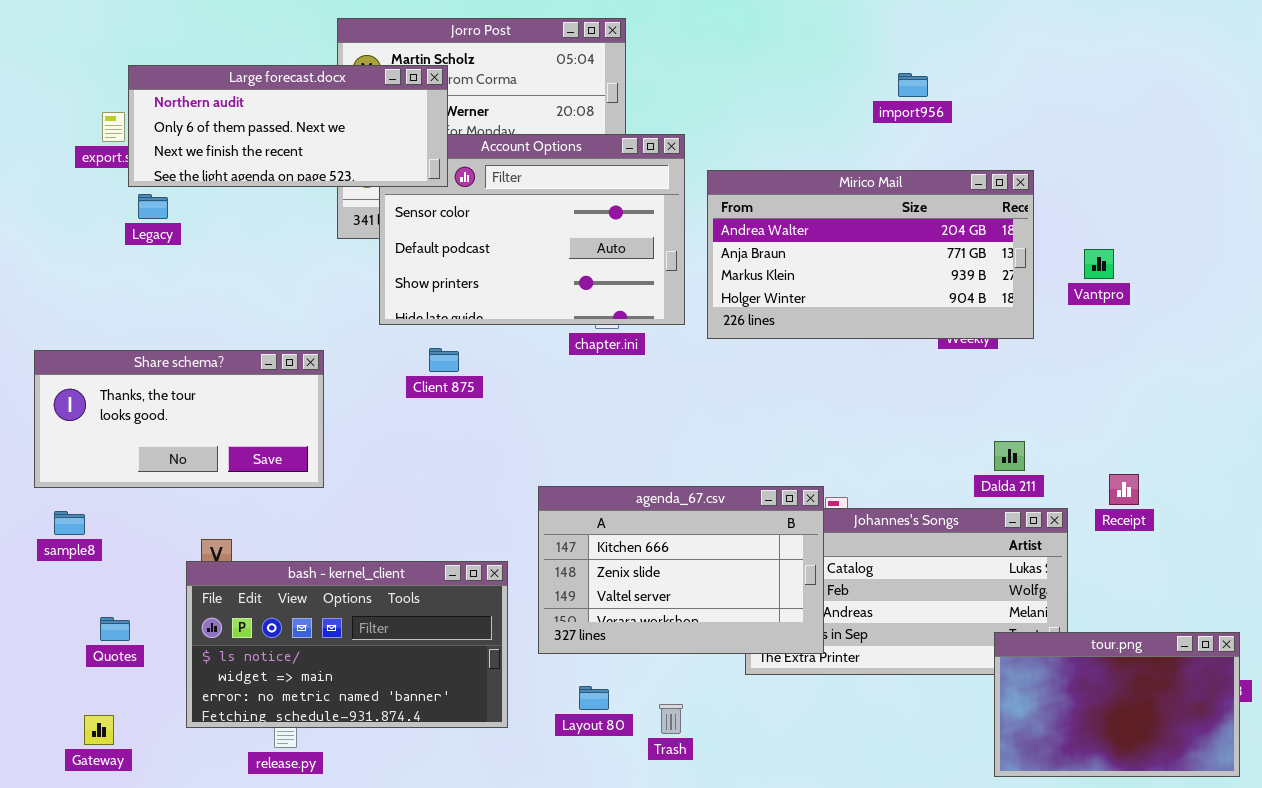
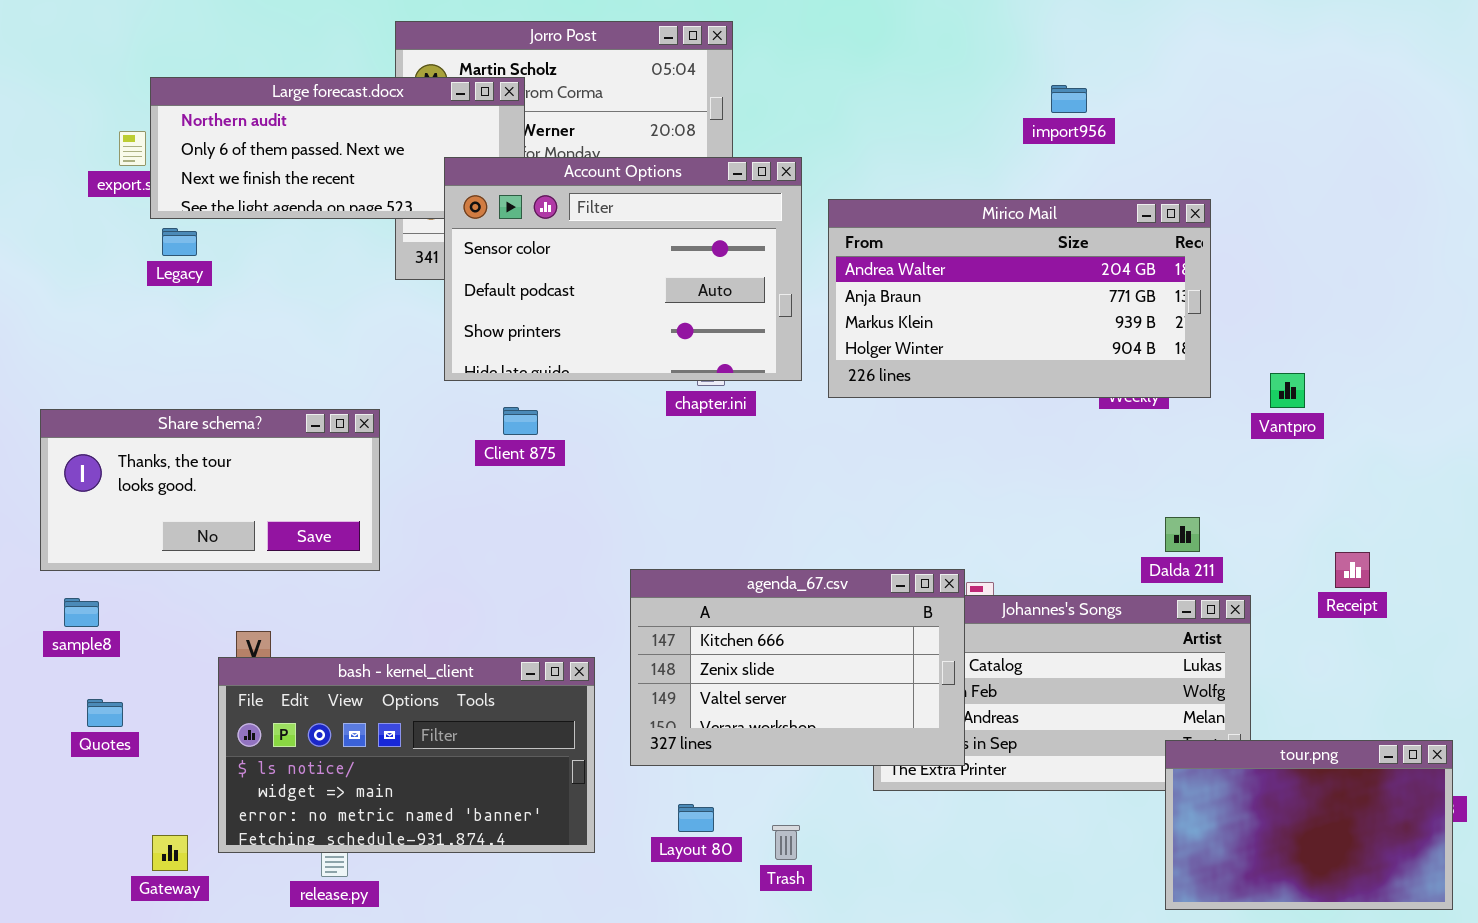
Account Options: [379,134,685,325] -> [444,157,802,381], raised
Vantpro: [1084,249,1114,279] -> [1270,373,1305,408], moved
Receipt: [1109,474,1139,505] -> [1335,552,1370,588], moved
Quotes: [100,617,130,641] -> [87,699,123,727], moved
Gateway: [84,715,114,745] -> [152,835,188,871], moved

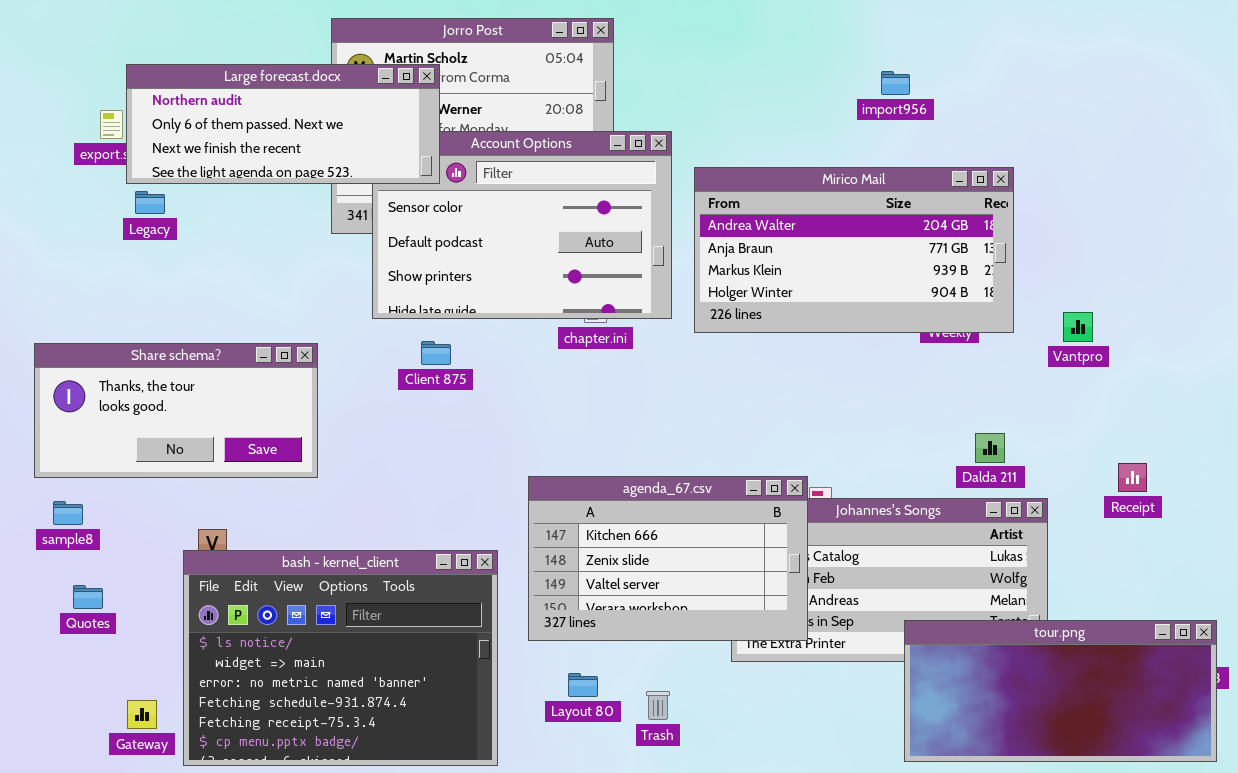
Large forecast.docx: [150,77,525,219] -> [126,64,440,184], raised
bash - kernel_client: [218,657,595,853] -> [183,550,498,766], resized
tour.png: [1165,740,1453,910] -> [904,620,1217,762], resized

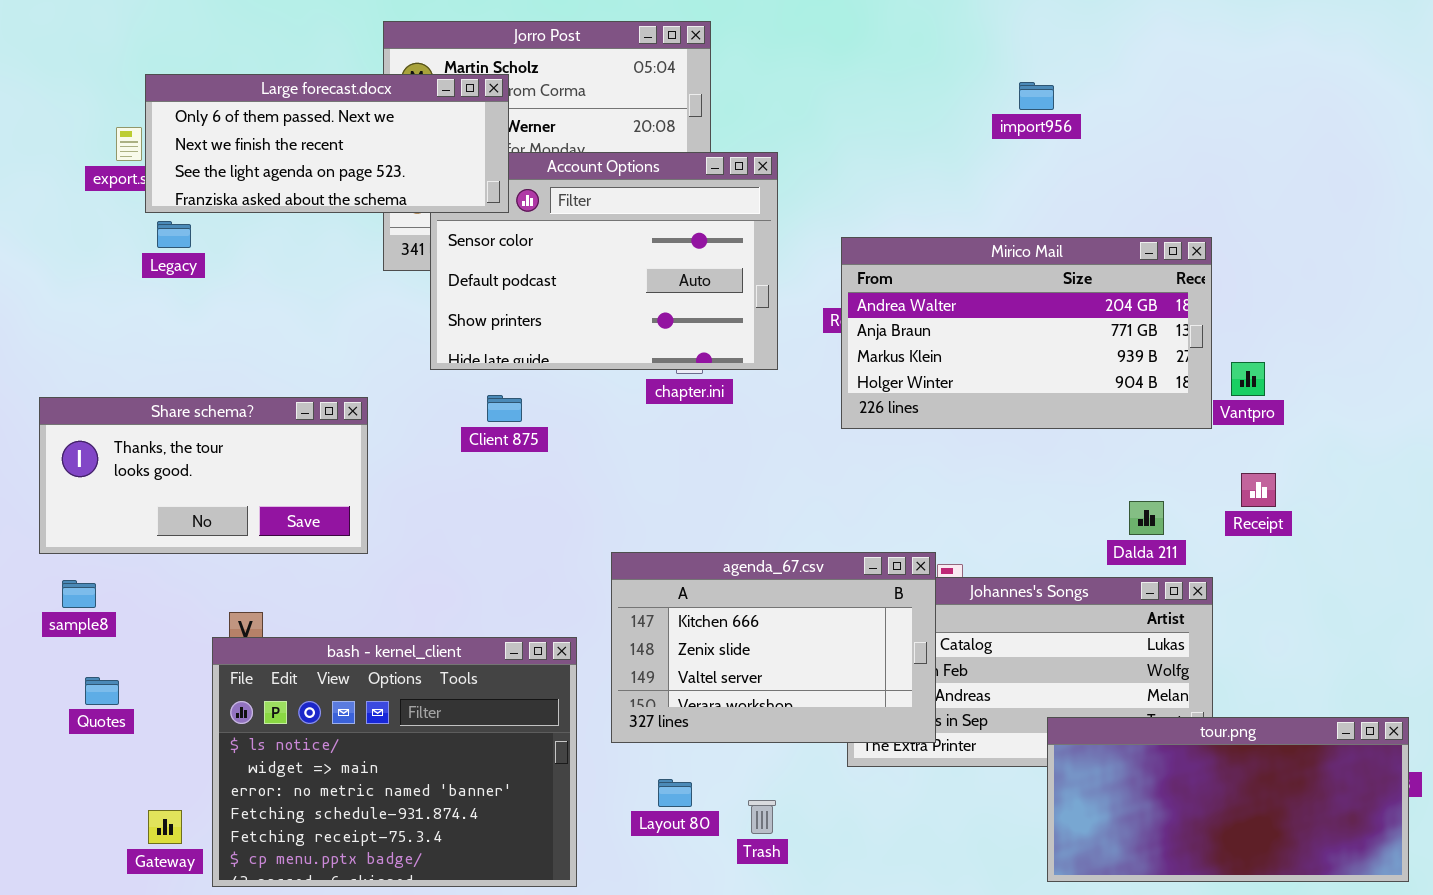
Large forecast.docx: [126,64,440,184] -> [145,74,509,213], scrolled down 1 row
Mirico Mail: [694,167,1014,333] -> [841,237,1212,429], moved
Receipt: [1118,463,1147,492] -> [1241,473,1276,507], moved

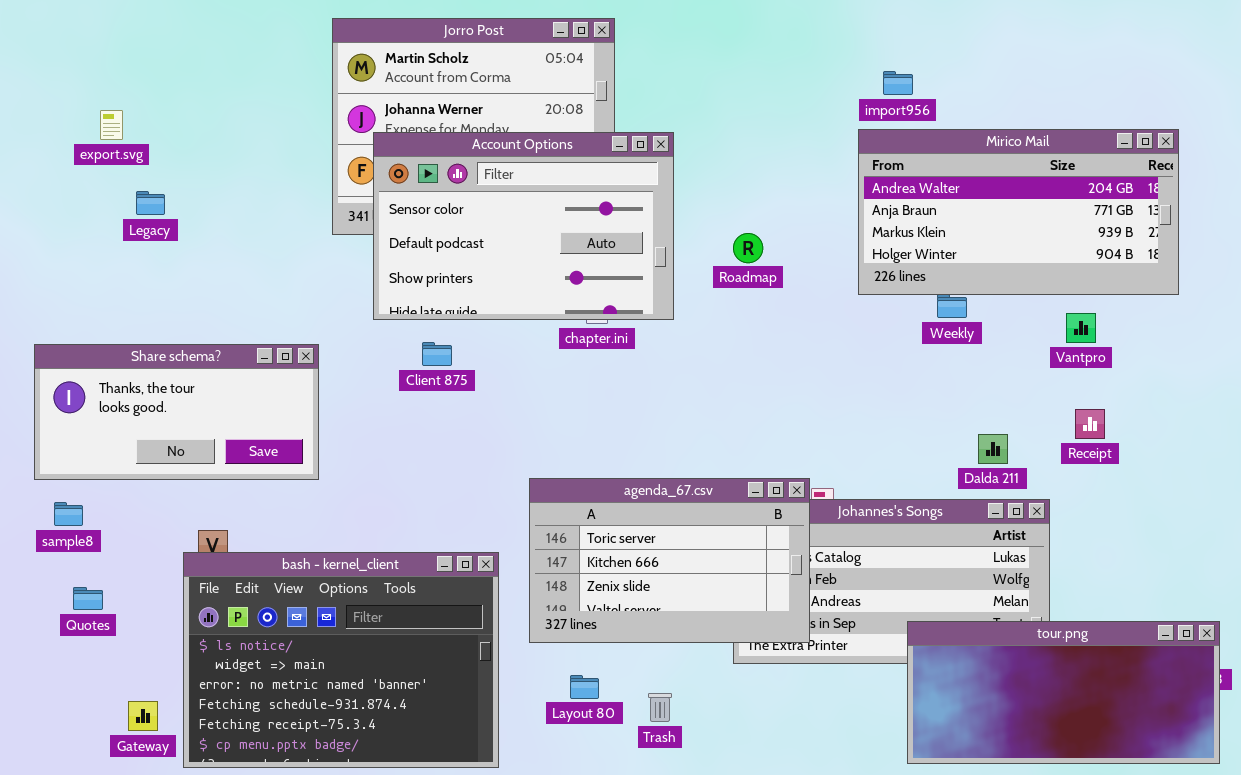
Large forecast.docx: [145,74,509,213] -> none, closed
Mirico Mail: [841,237,1212,429] -> [858,129,1179,295], moved
agenda_67.csv: [611,552,936,743] -> [529,478,810,643], scrolled up 1 row

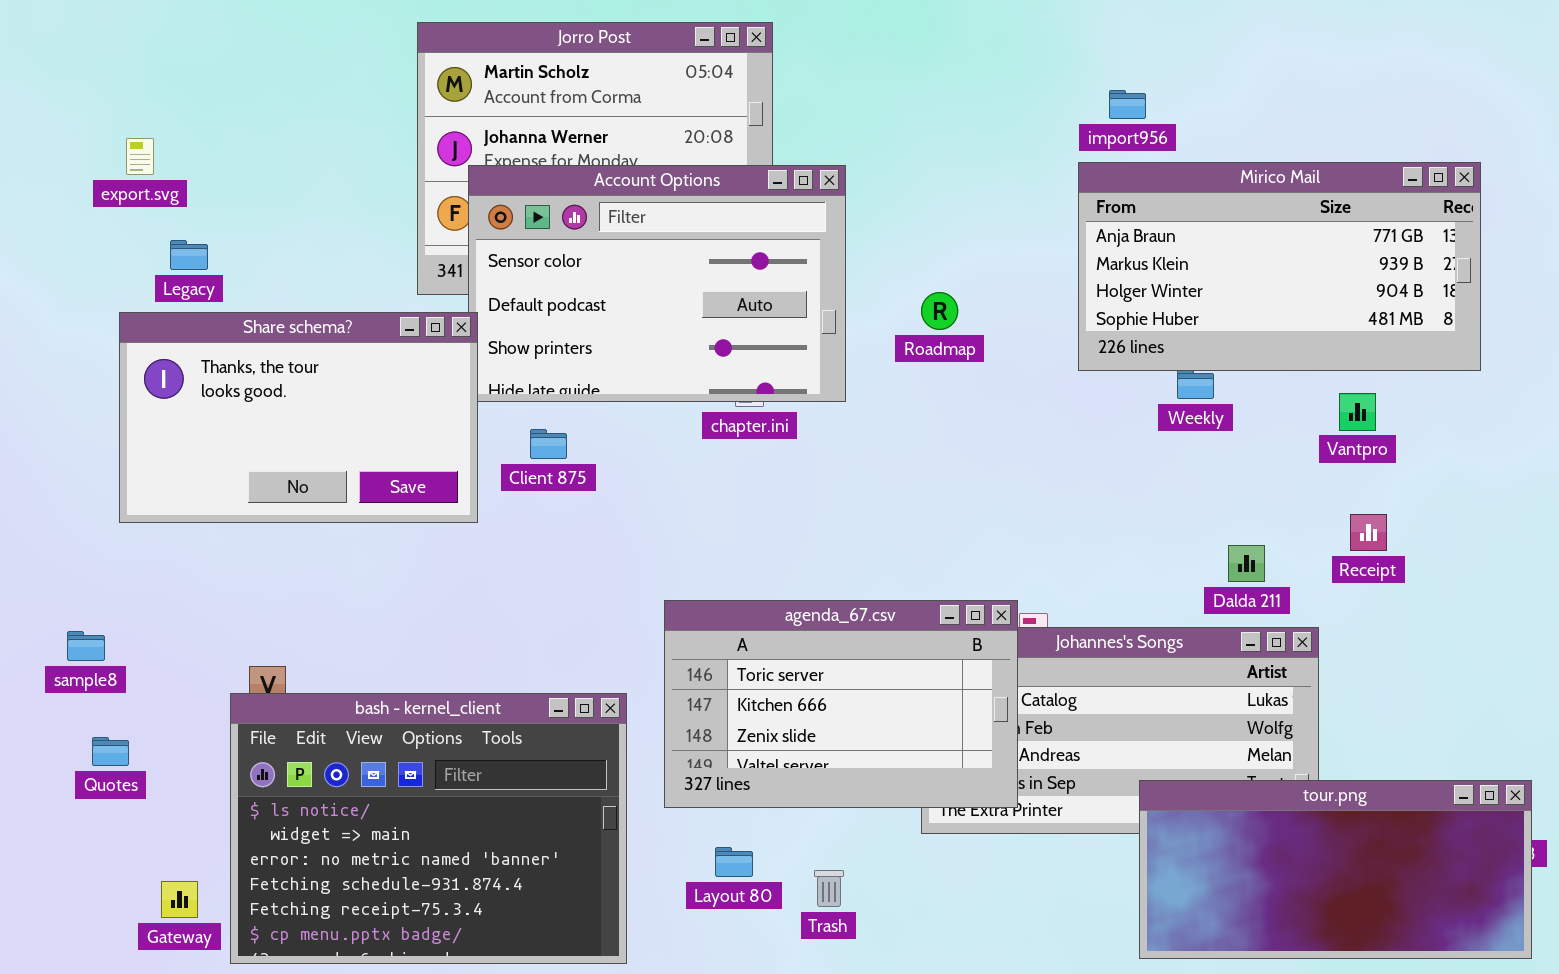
Mirico Mail: [858,129,1179,295] -> [1078,162,1481,371], scrolled down 1 row
Share schema?: [34,344,319,480] -> [119,312,478,523], moved, resized

